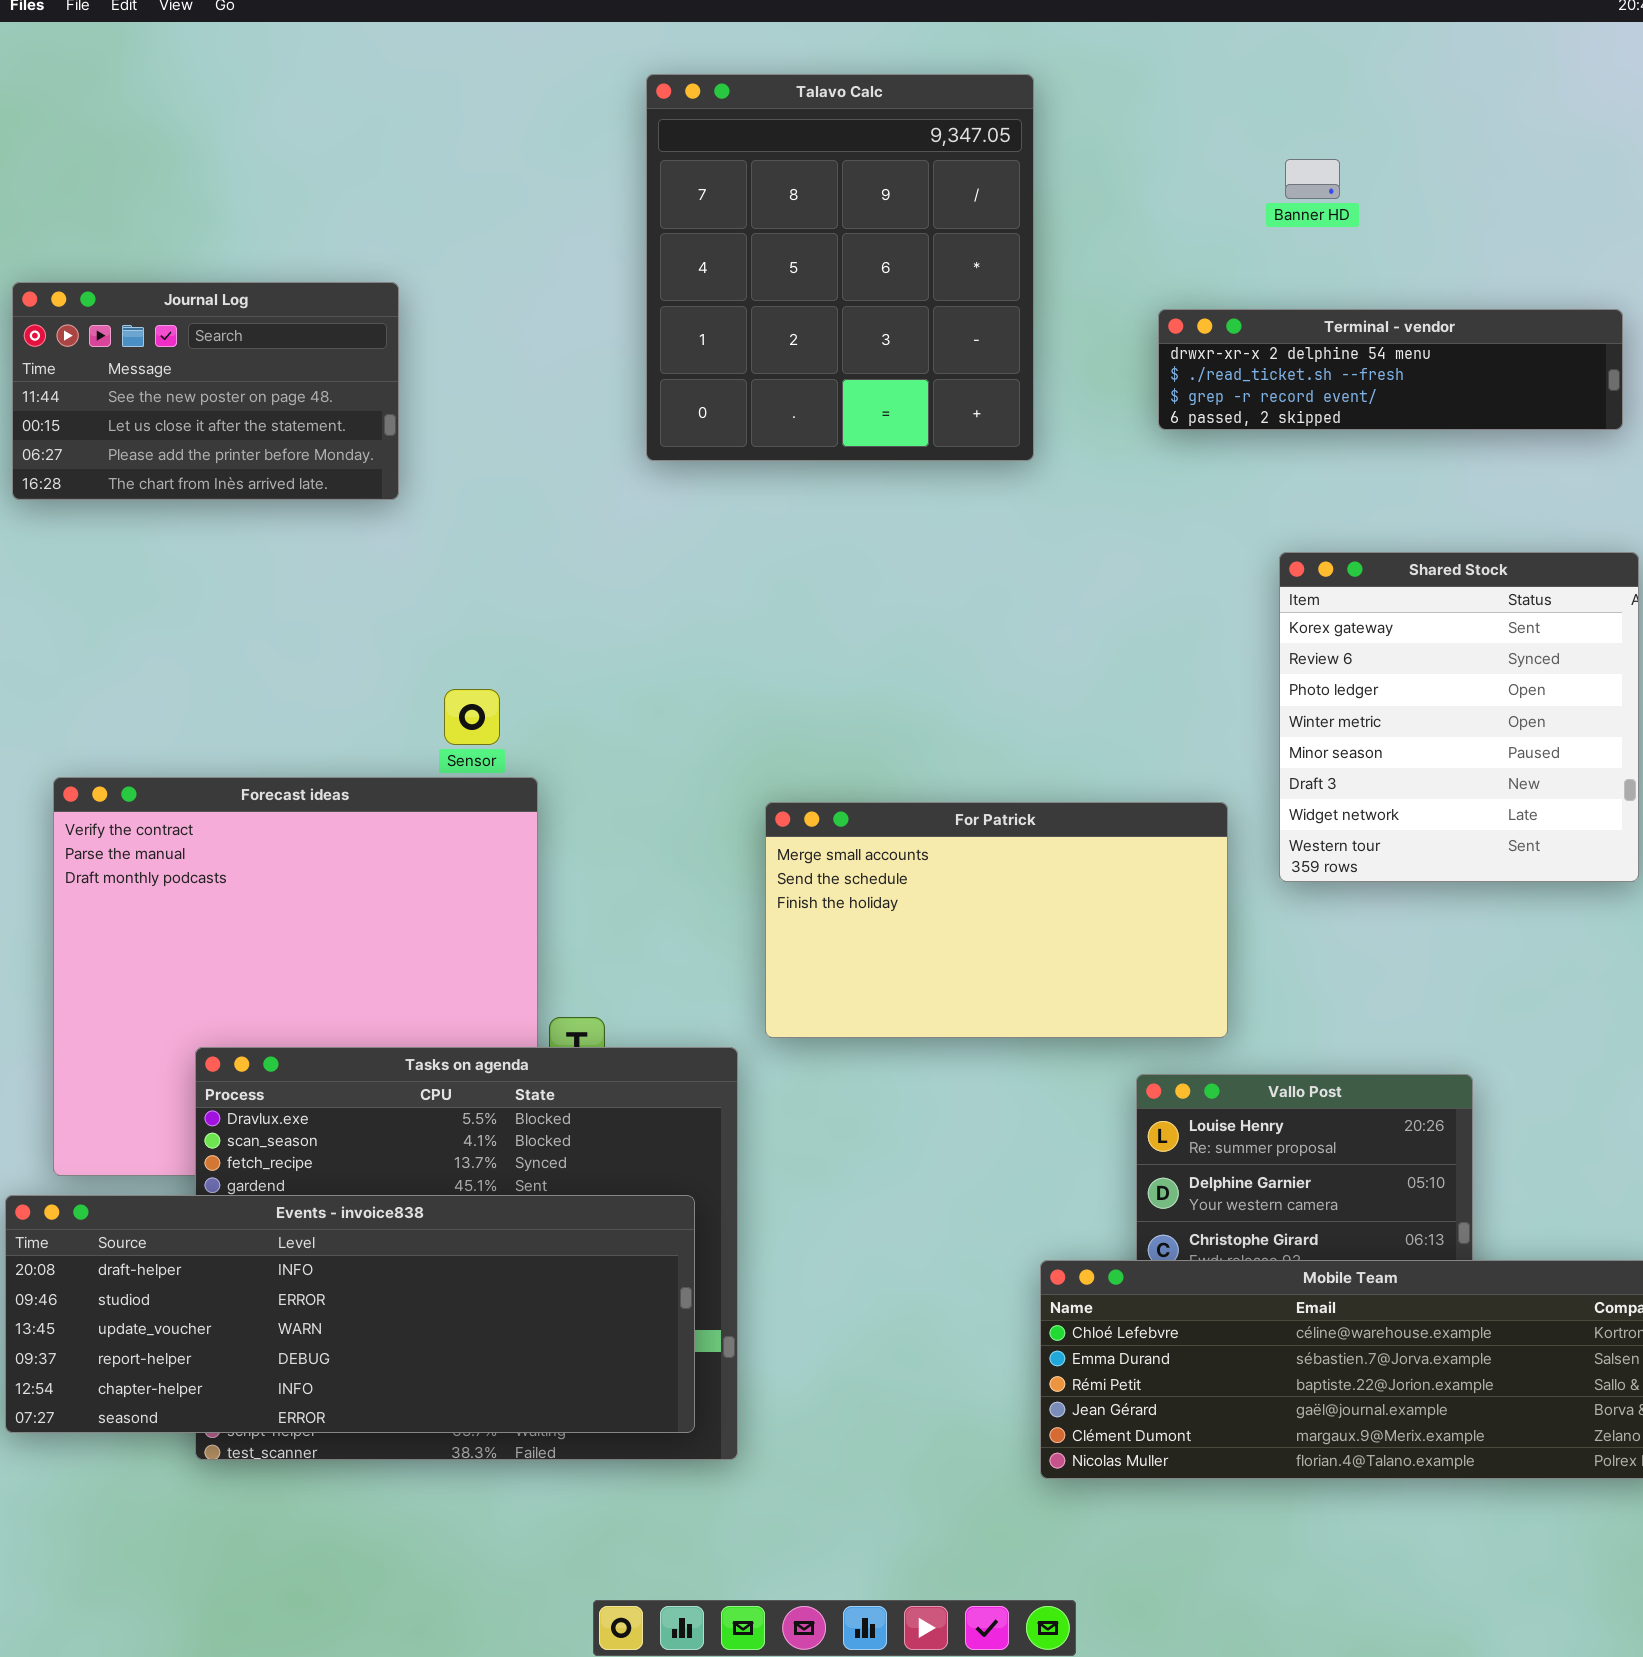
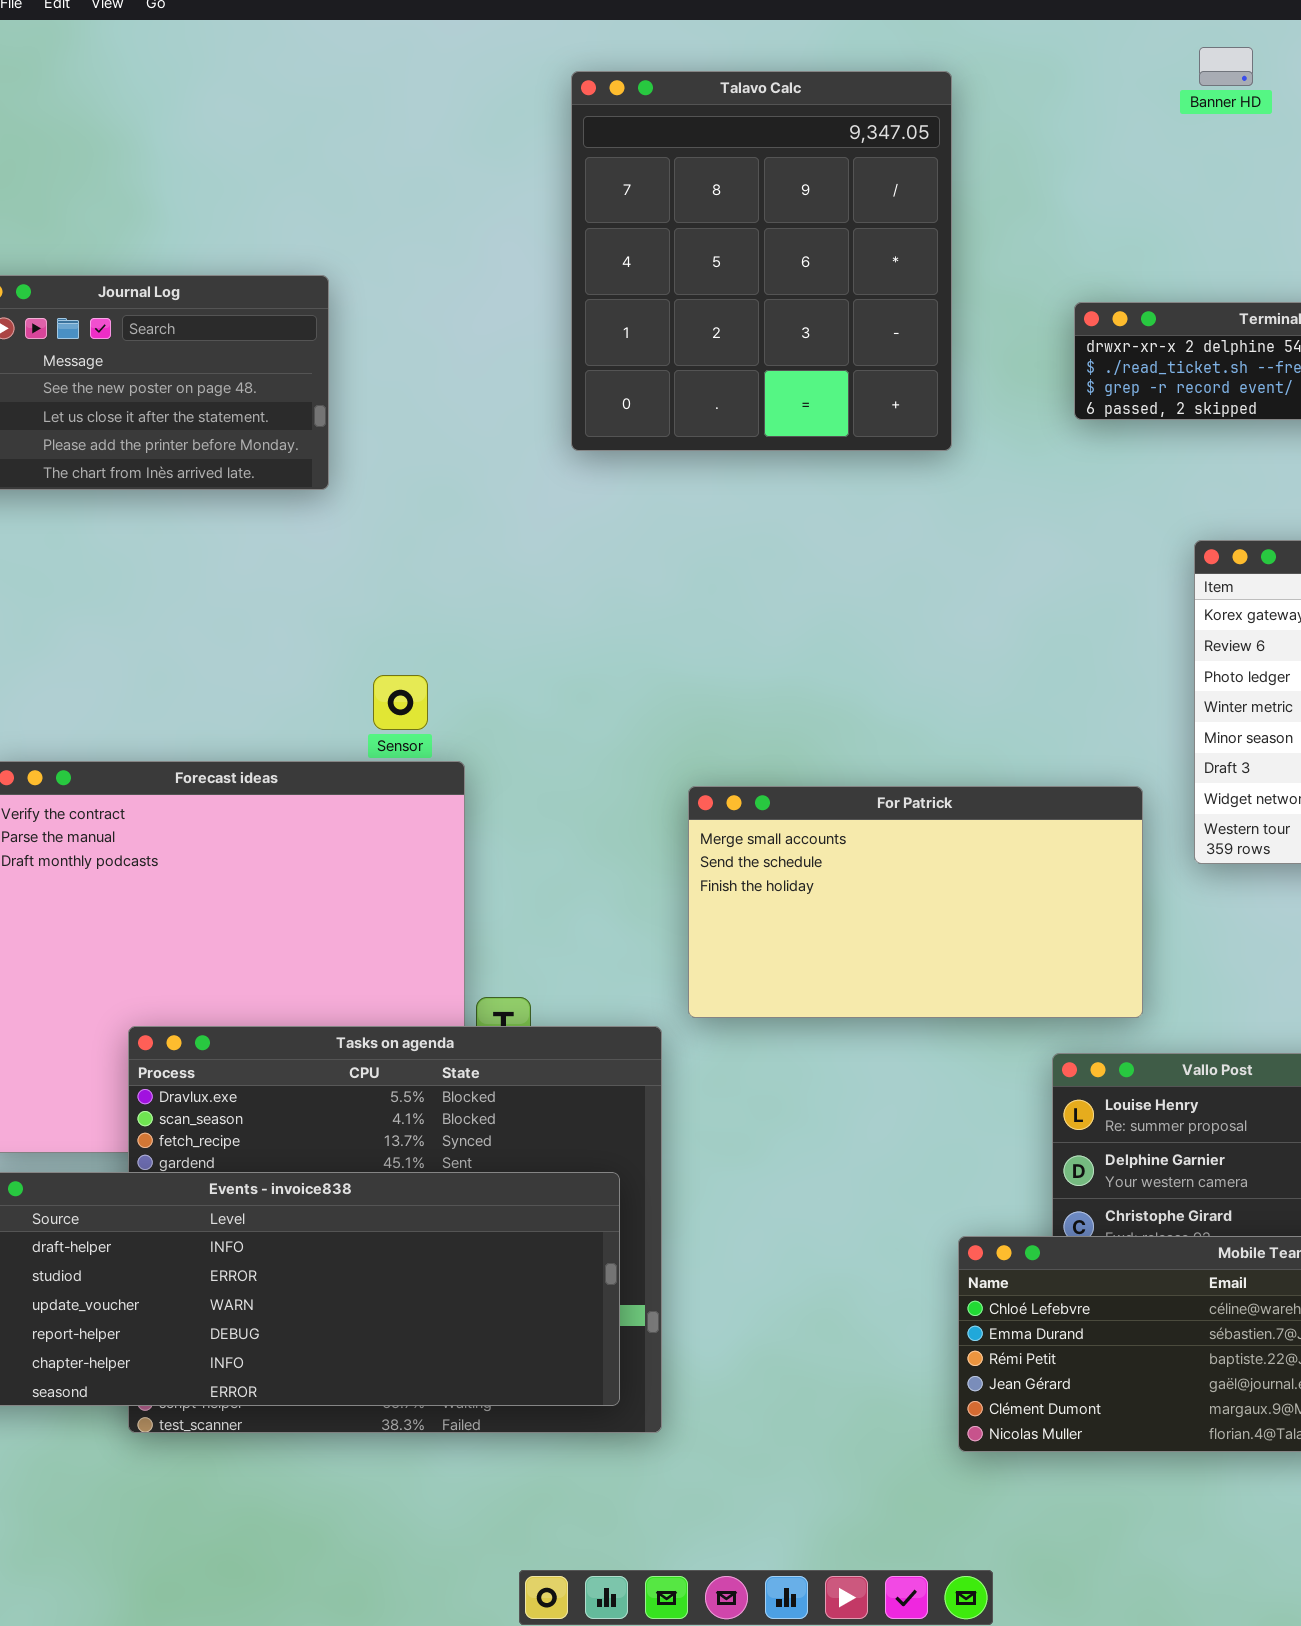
Banner HD: [1285,159,1340,199] -> [1199,47,1253,86], moved

